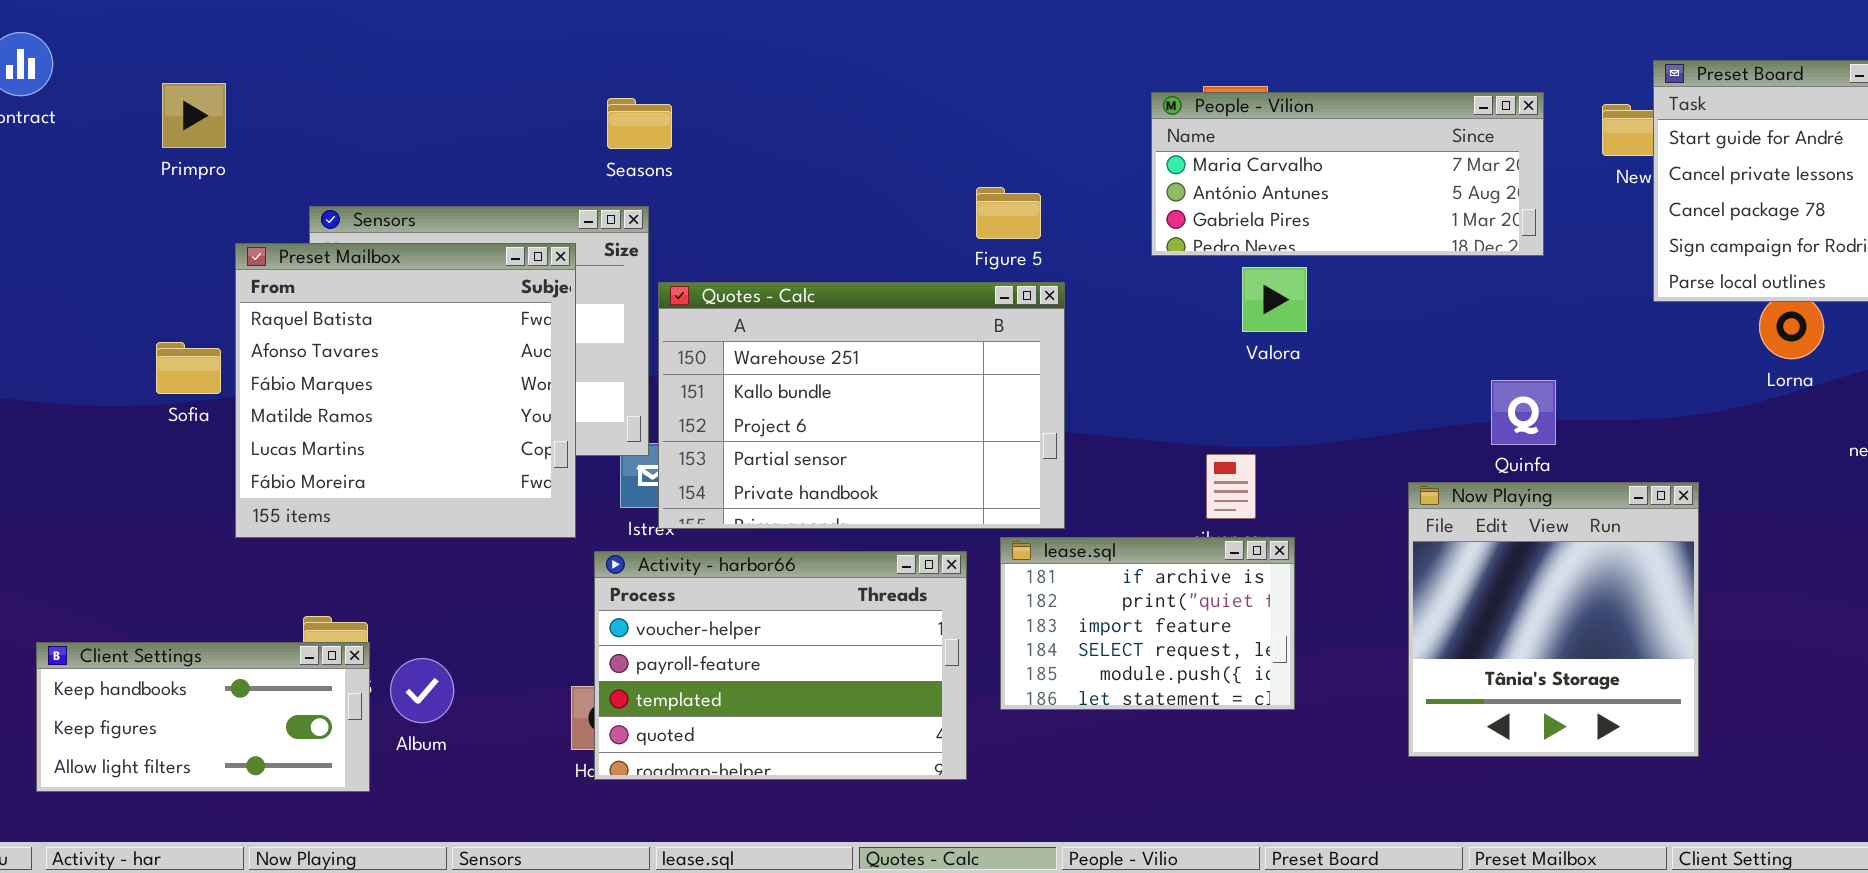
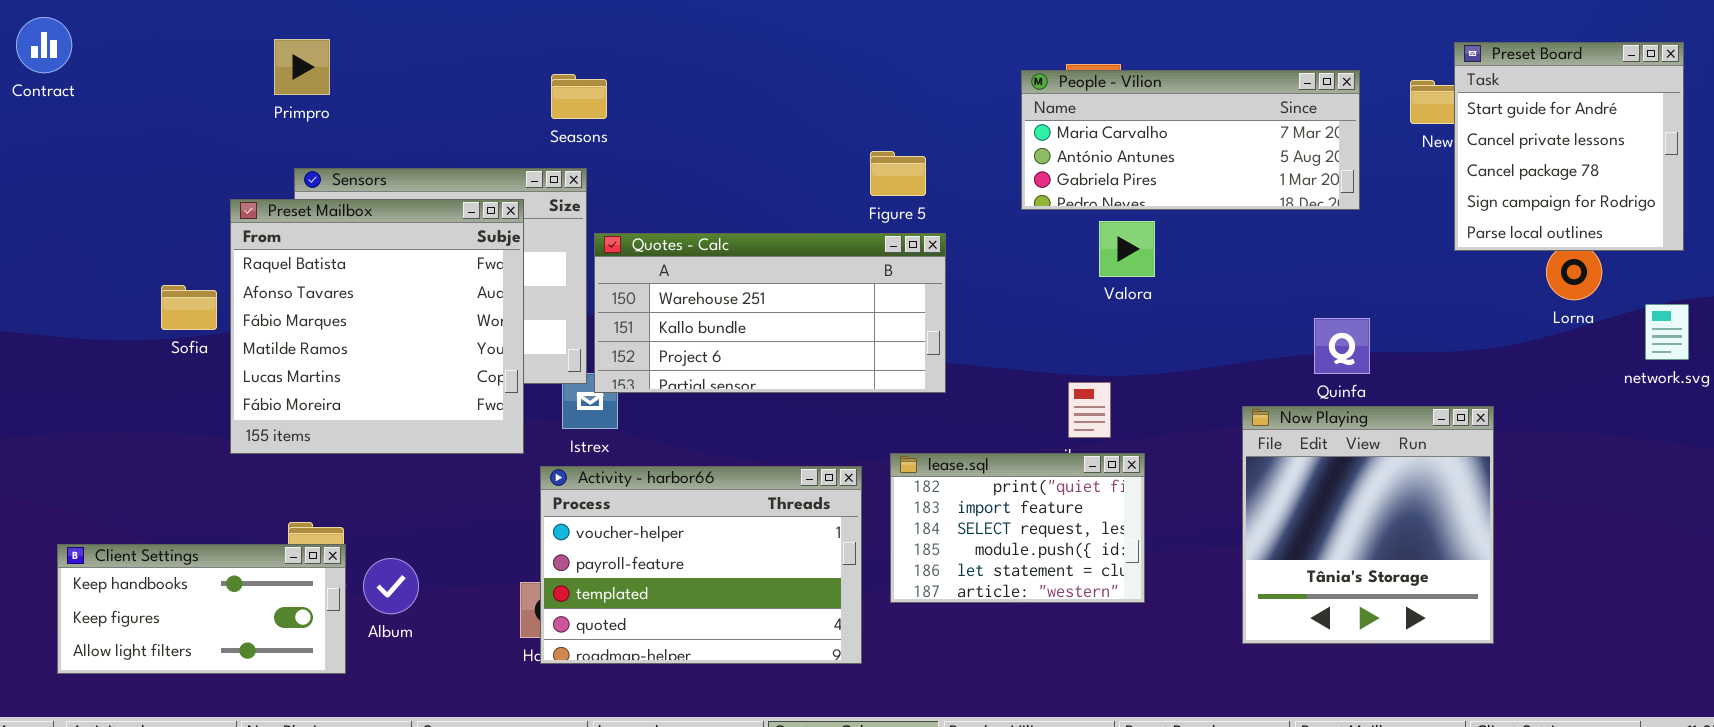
Primpro: [162,83,226,148] -> [274,39,330,95], moved
Quotes - Calc: [658,282,1065,529] -> [594,233,946,393], resized
lease.sql: [1000,537,1295,710] -> [890,453,1145,603], scrolled down 1 row

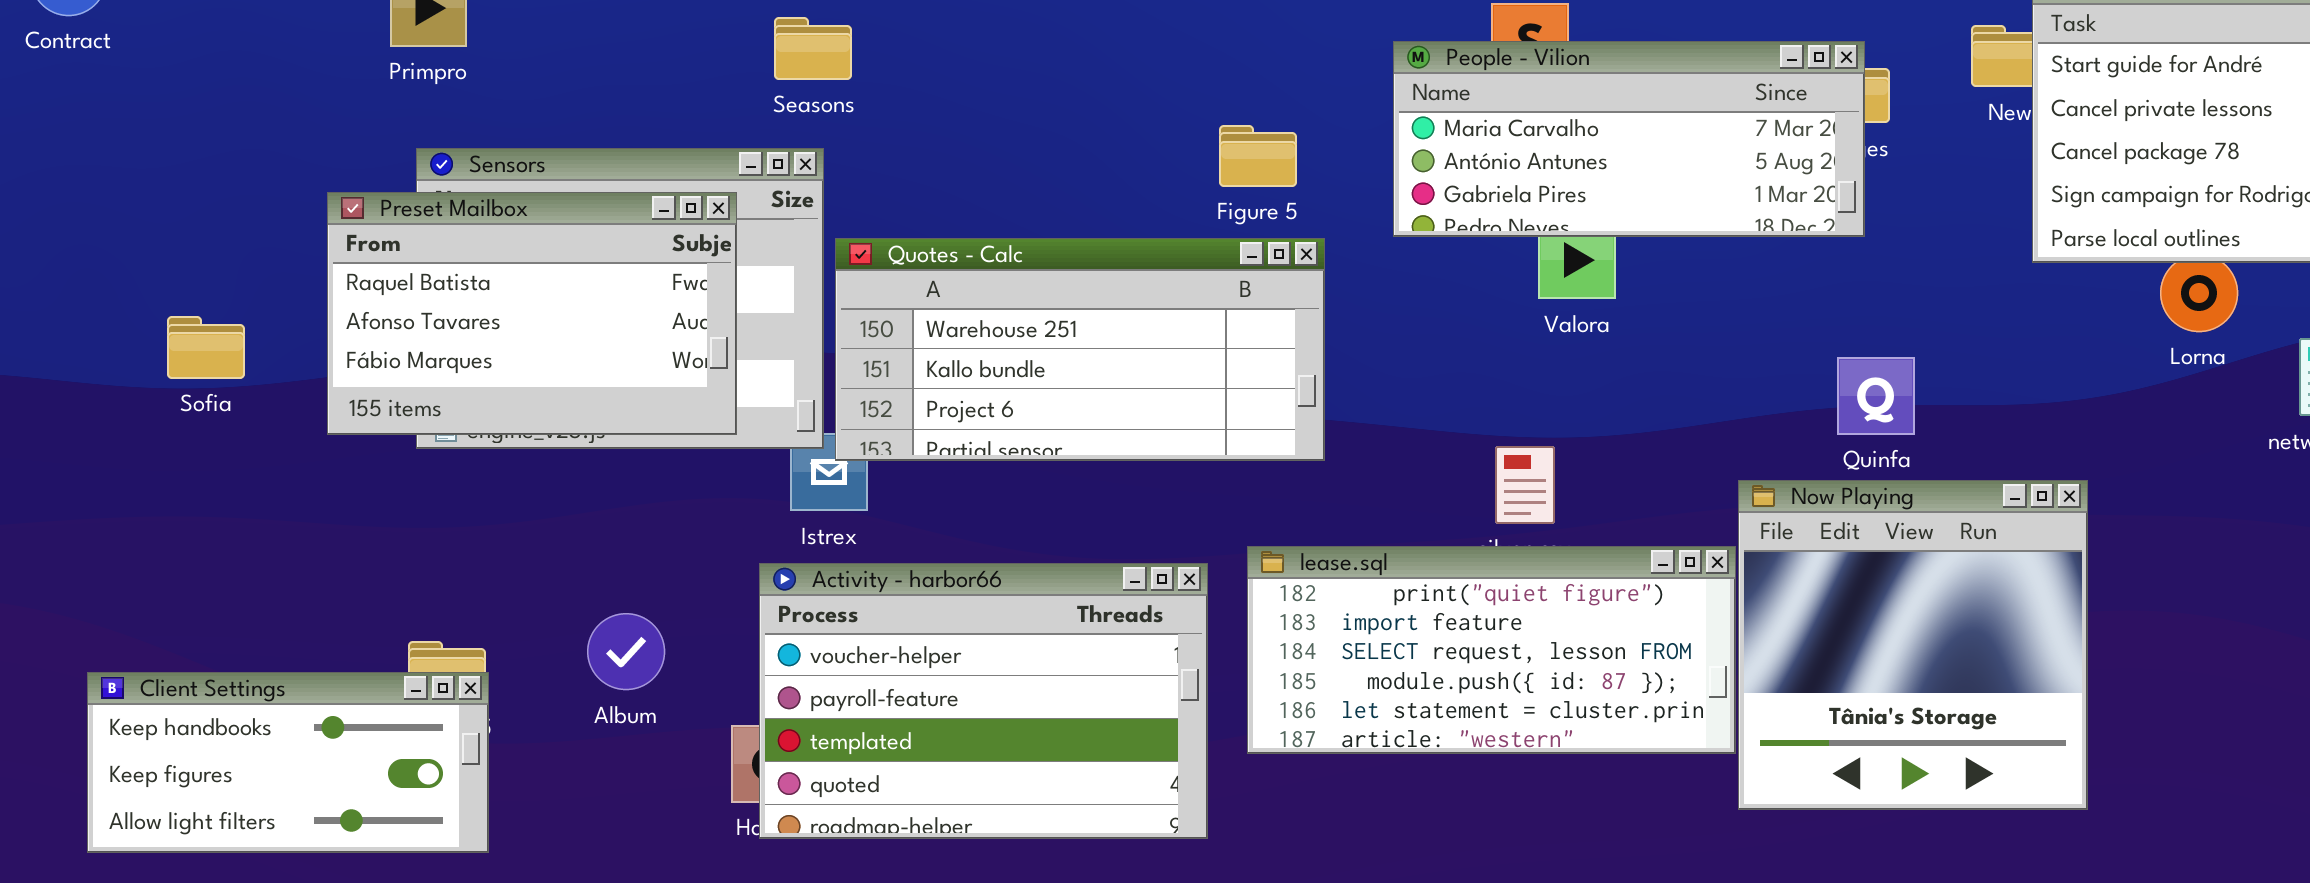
People - Vilion: [1021,70,1360,210] -> [1393,41,1865,237], moved
Preset Mailbox: [230,199,524,454] -> [327,192,737,435], resized
Sofia: [161,285,217,330] -> [167,316,245,379], moved
lease.sql: [890,453,1145,603] -> [1247,546,1736,754], resized
Album: [363,558,419,614] -> [587,613,665,690], moved

